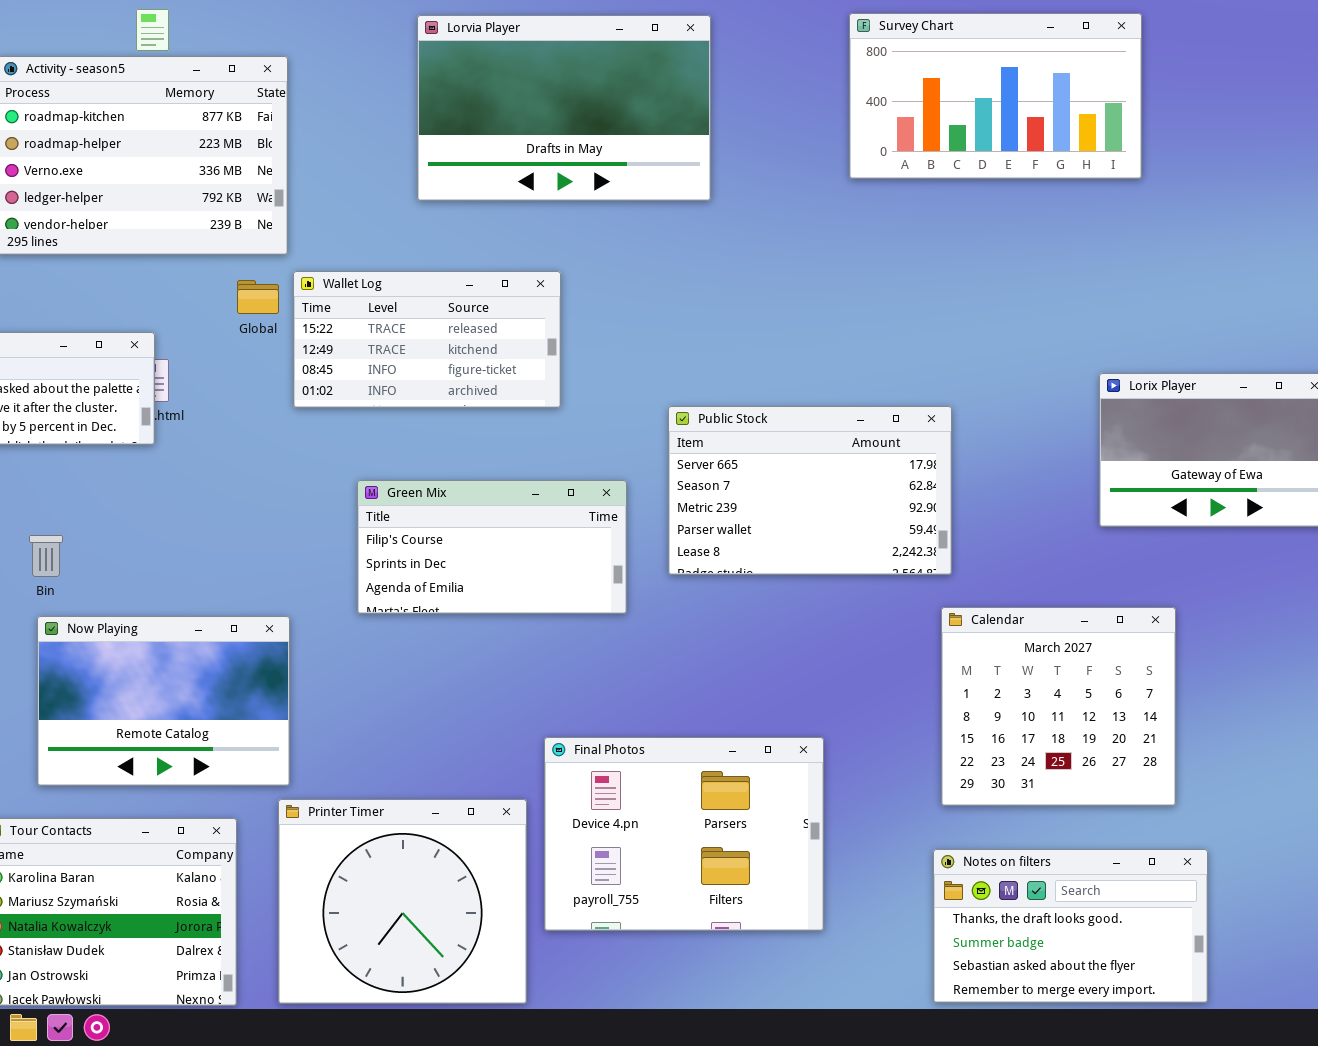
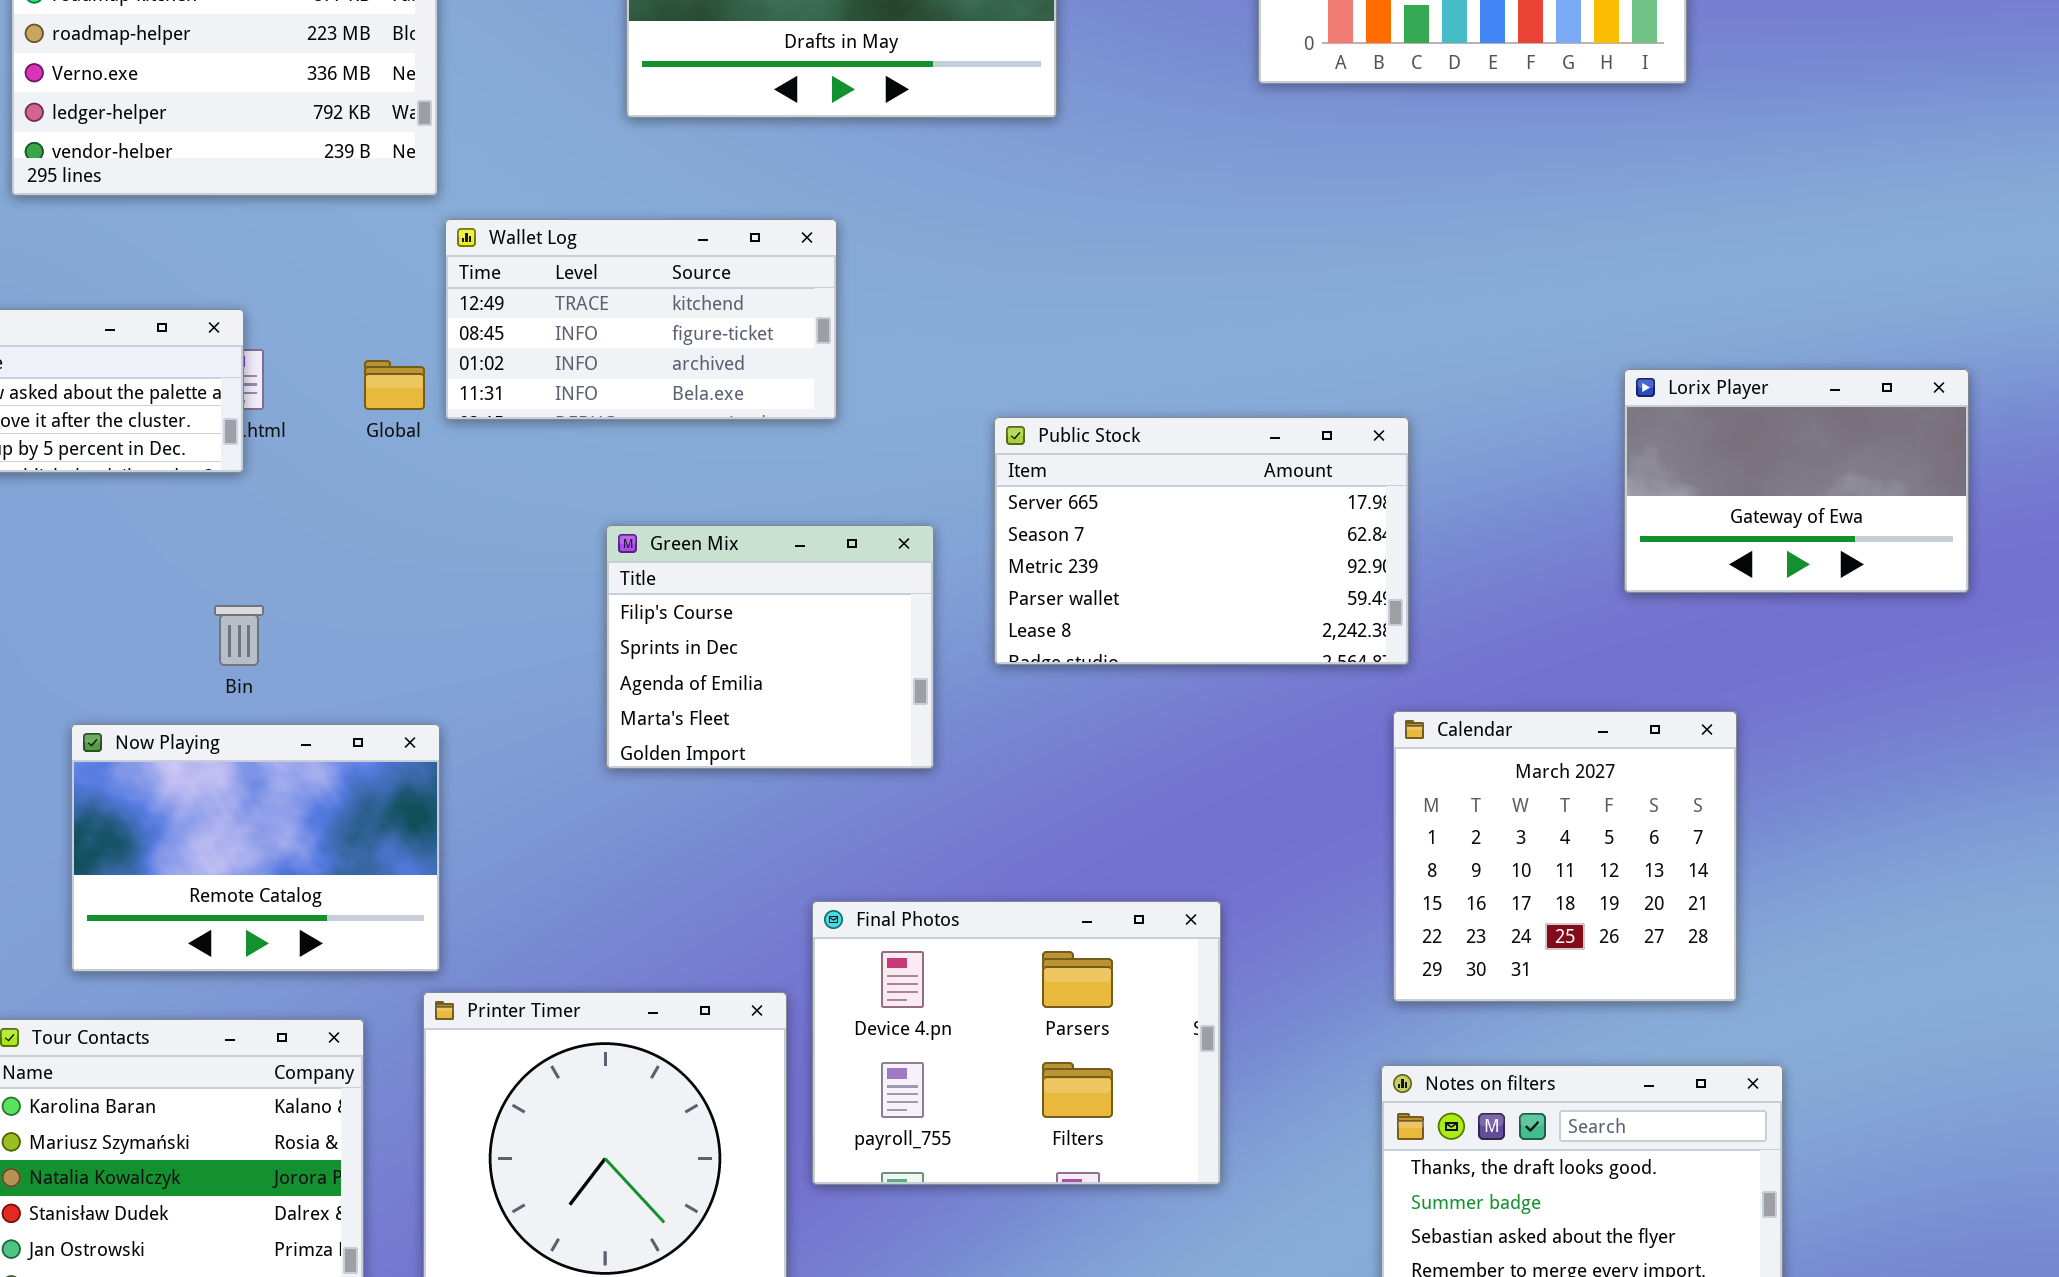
Wallet Log: [293,271,561,408] -> [445,219,837,420], scrolled down 1 row
Global: [237,280,279,314] -> [364,360,425,410], moved
Green Mix: [357,480,627,614] -> [606,525,934,769], resized
Bin: [29,535,63,577] -> [214,605,264,666], moved

